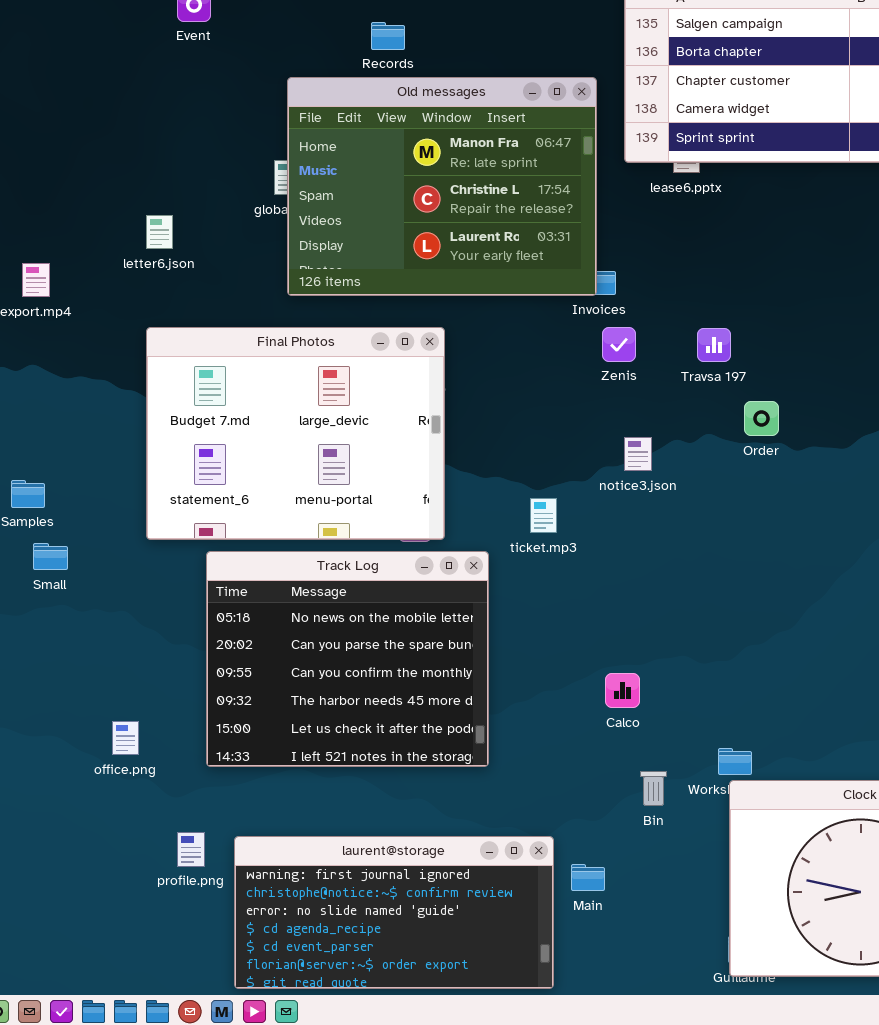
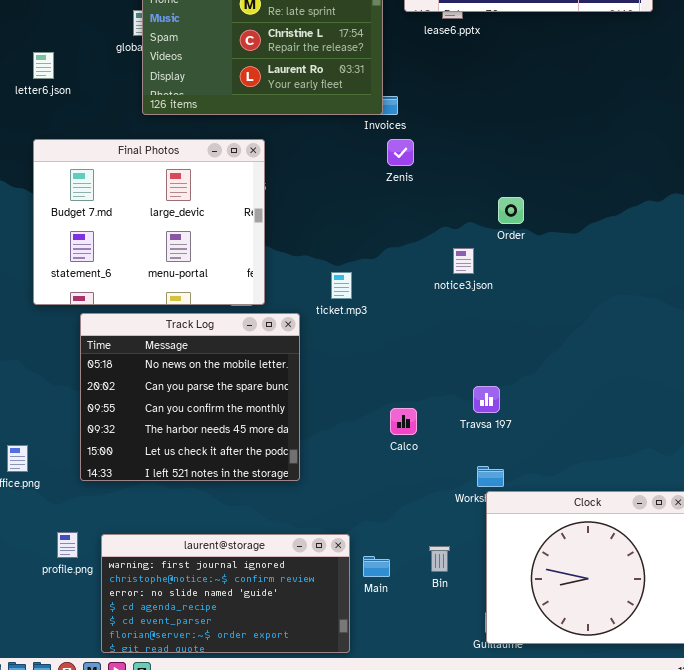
Travsa 197: [697,328,731,362] -> [473,386,500,413], moved
notice3.json: [624,437,652,471] -> [453,248,474,274], moved
Bin: [640,771,667,806] -> [429,546,450,572], moved

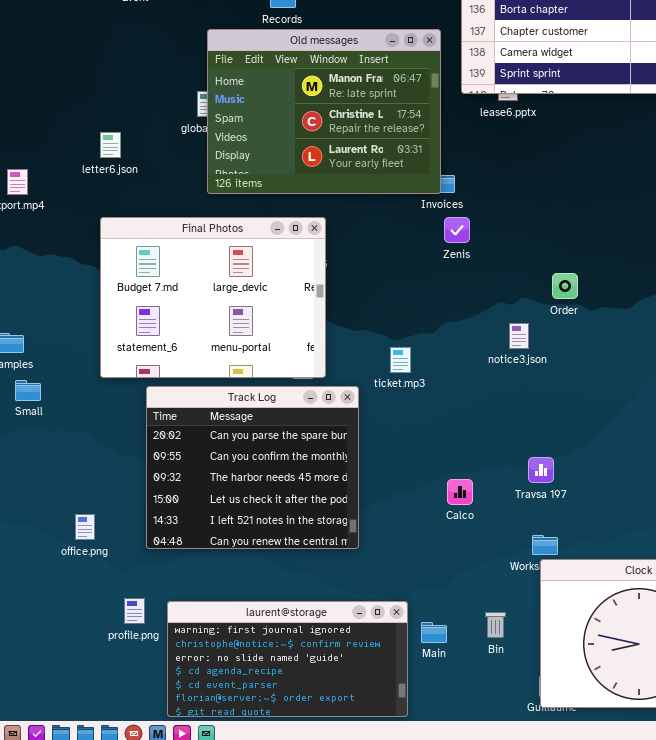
Track Log: [80,313,300,481] -> [146,386,359,549], scrolled down 1 row

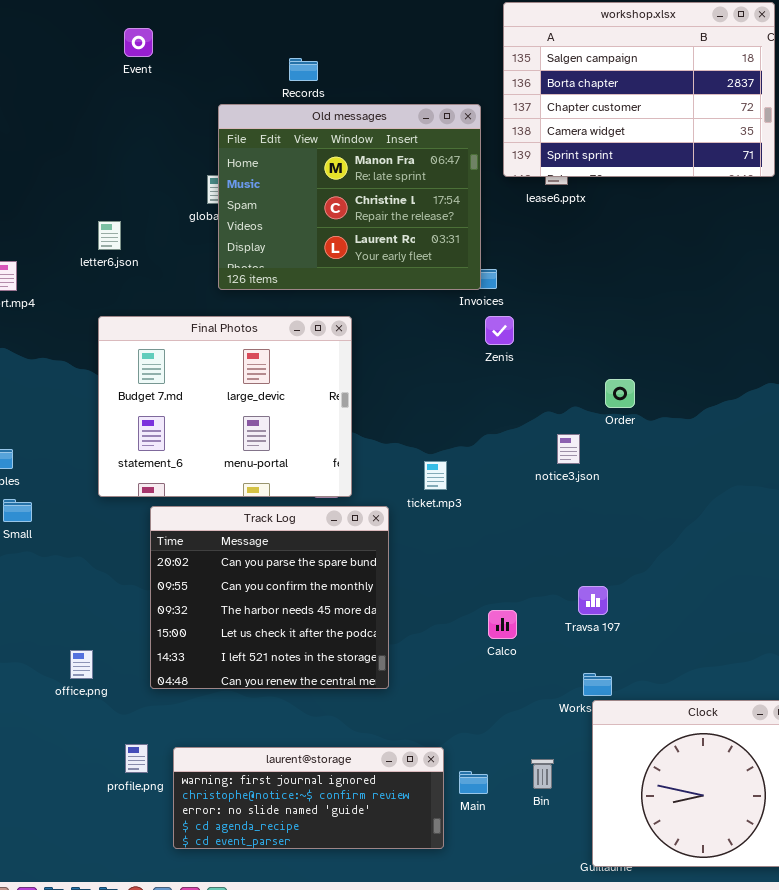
laurent@storage: [167,601,408,717] -> [173,747,444,849], resized

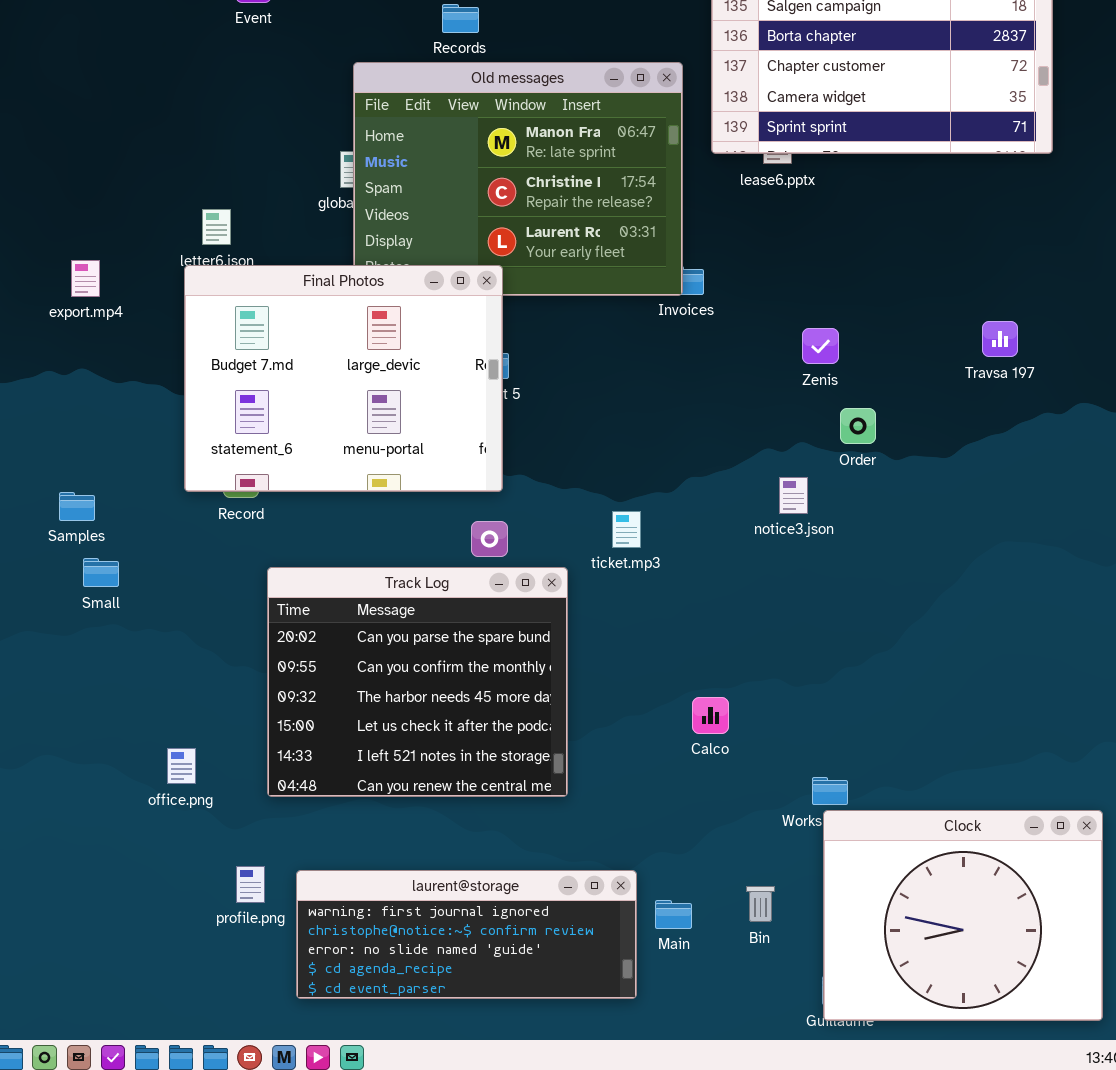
Final Photos: [98,316,352,497] -> [184,265,503,492], moved
Zenis: [485,316,514,345] -> [802,328,839,364], moved
Travsa 197: [578,586,608,615] -> [982,321,1018,357], moved

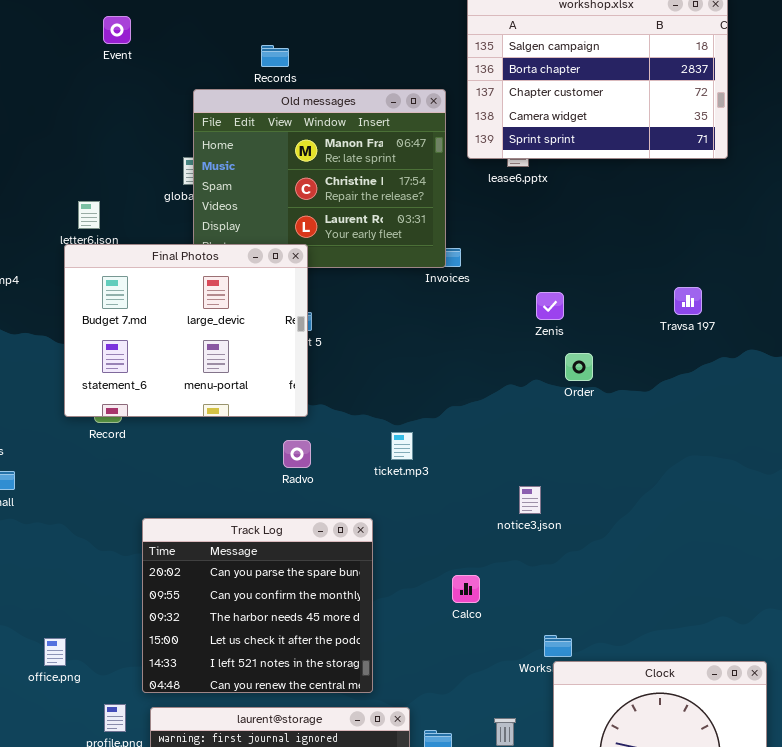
notice3.json: [779,477,808,514] -> [519,486,541,514], moved
Track Log: [267,567,568,797] -> [142,518,373,693], moved
office.png: [167,748,196,784] -> [44,638,66,666], moved

